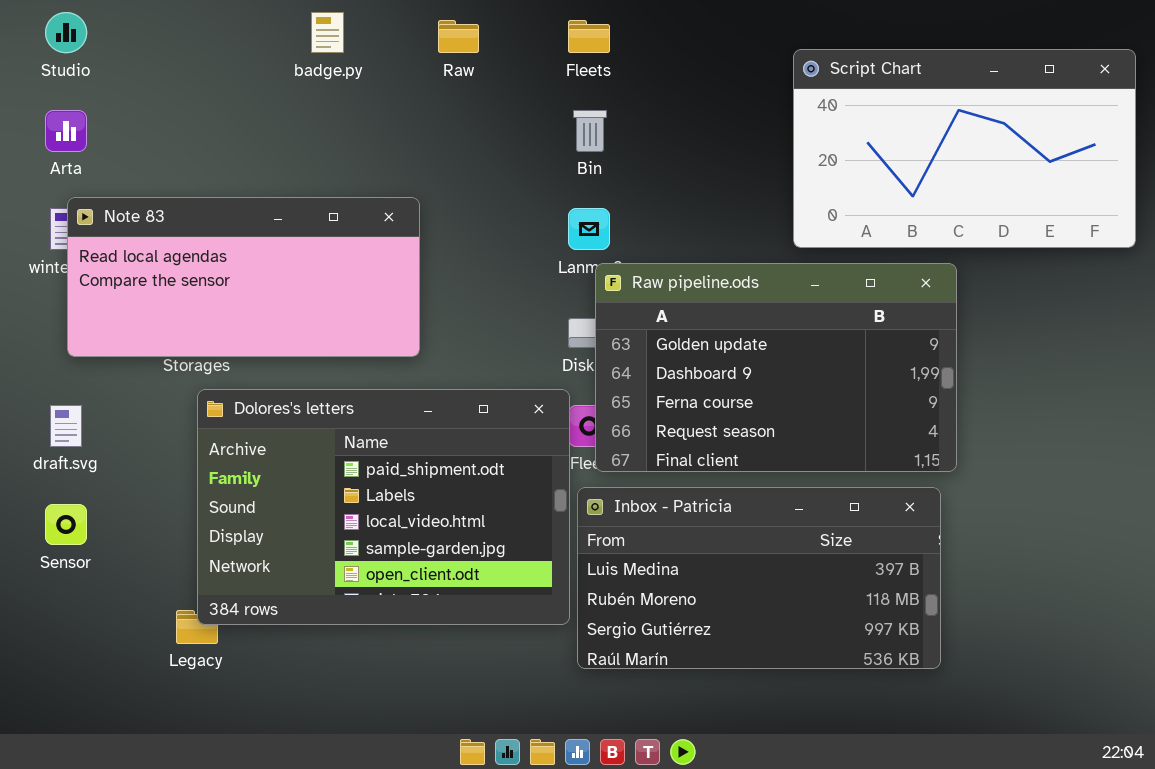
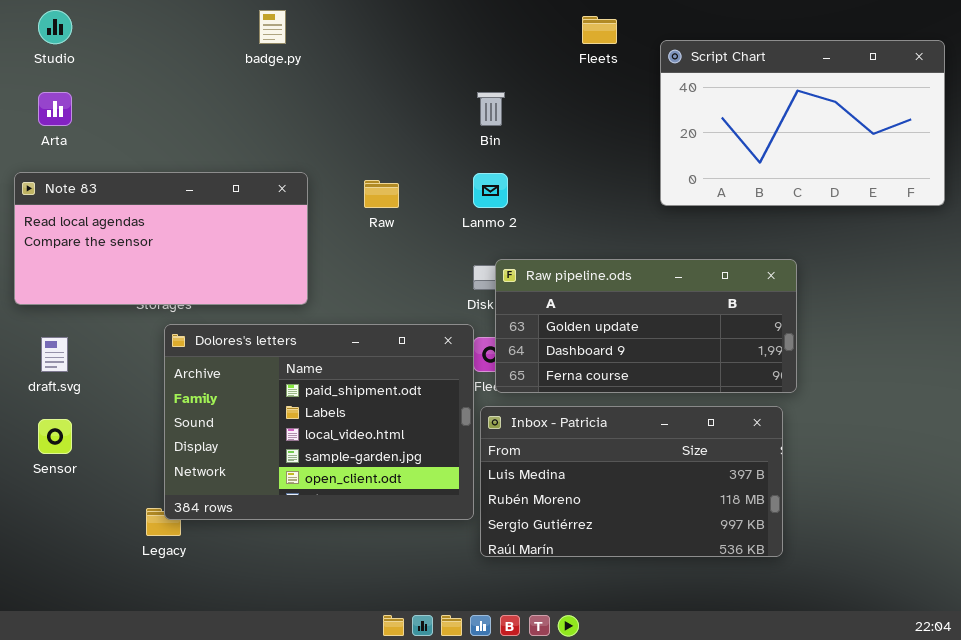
Raw: [438,20,479,53] -> [364,180,399,208], moved
Fleets: [568,20,610,53] -> [582,16,617,44], moved
Note 83: [67,197,420,357] -> [14,172,308,305], moved
Raw pipeline.ods: [595,263,957,472] -> [495,259,797,393], resized

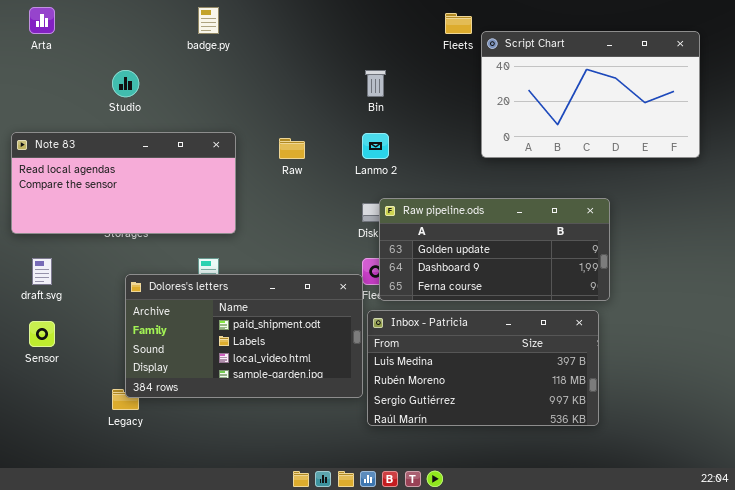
Studio: [38,10,72,44] -> [112,70,139,97], moved
Script Chart: [660,40,945,206] -> [481,31,700,158], moved
Arta: [38,92,72,126] -> [29,7,55,34], moved
Dolores's letters: [164,324,474,520] -> [125,274,363,398], resized

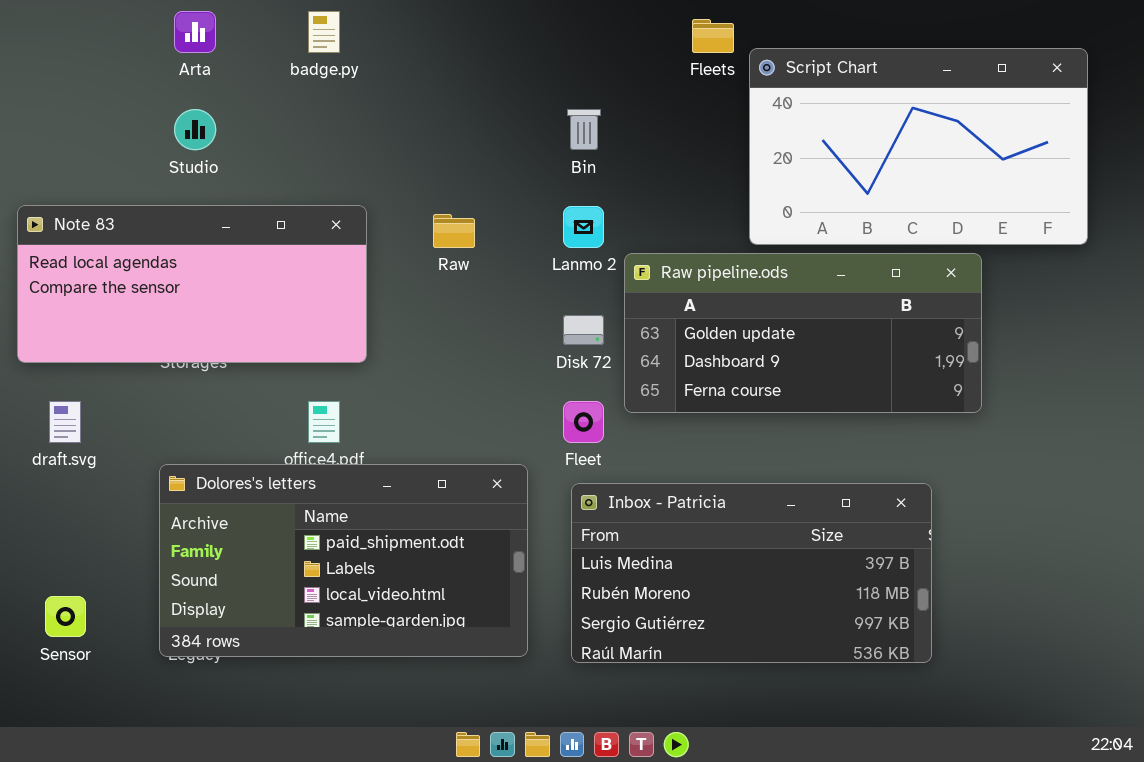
Arta: [29,7,55,34] -> [174,11,216,53], moved
Raw pipeline.ods: [379,198,610,301] -> [624,253,982,413], moved
Dolores's letters: [125,274,363,398] -> [159,464,528,657], moved
Sensor: [29,321,55,347] -> [45,596,86,637], moved

